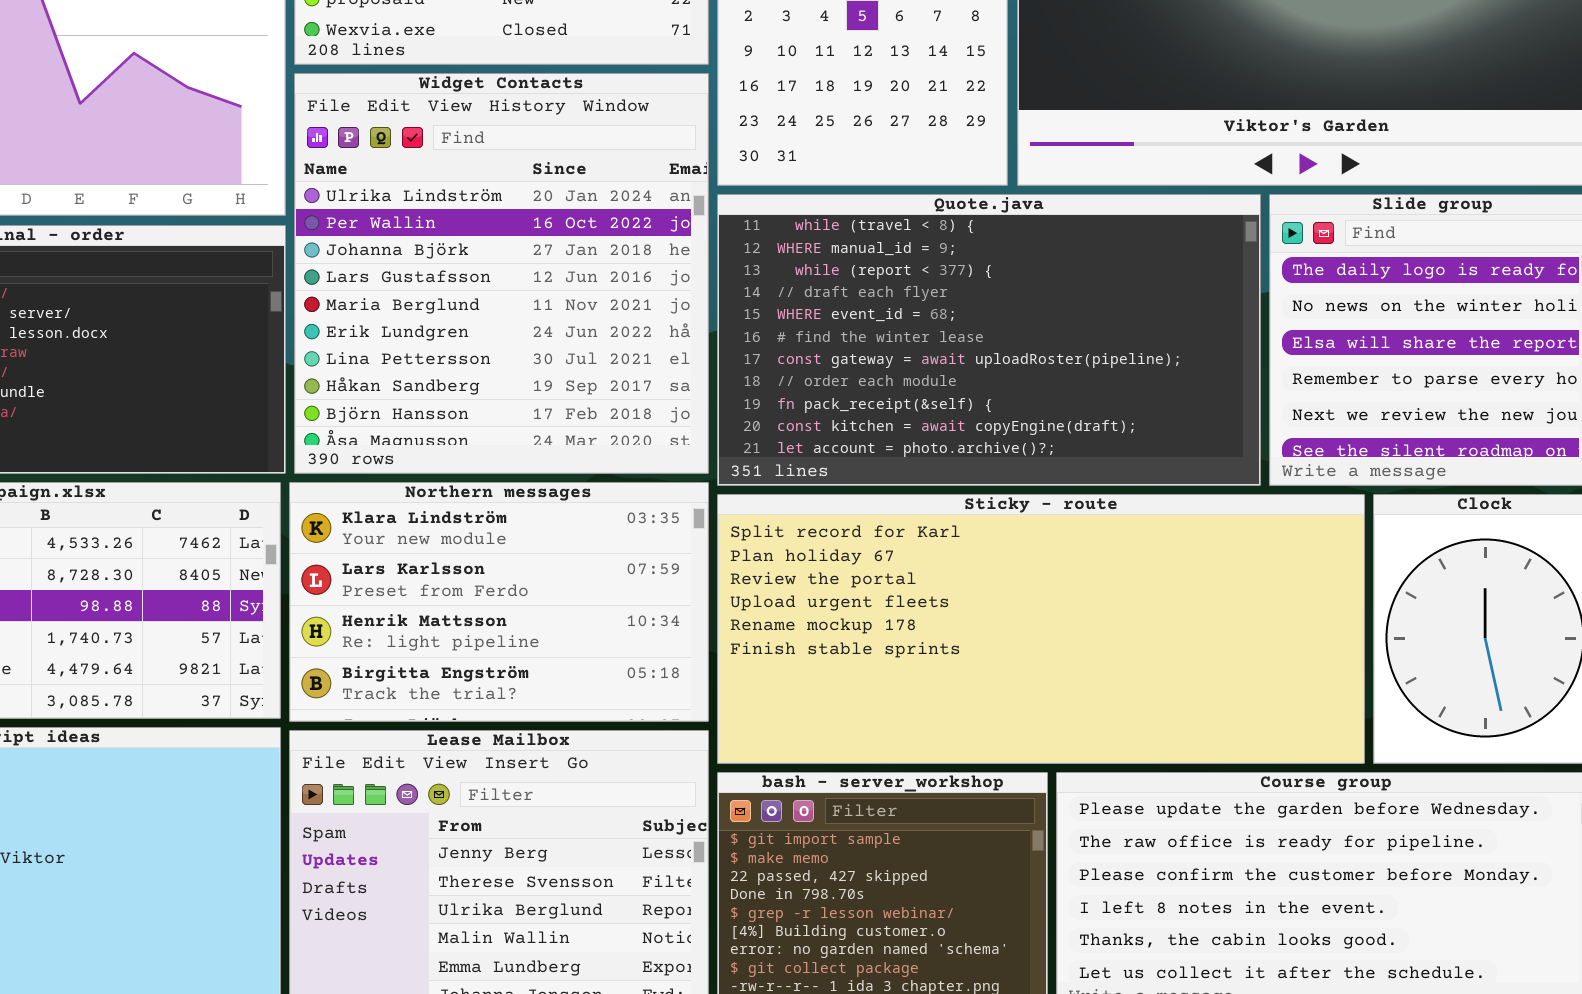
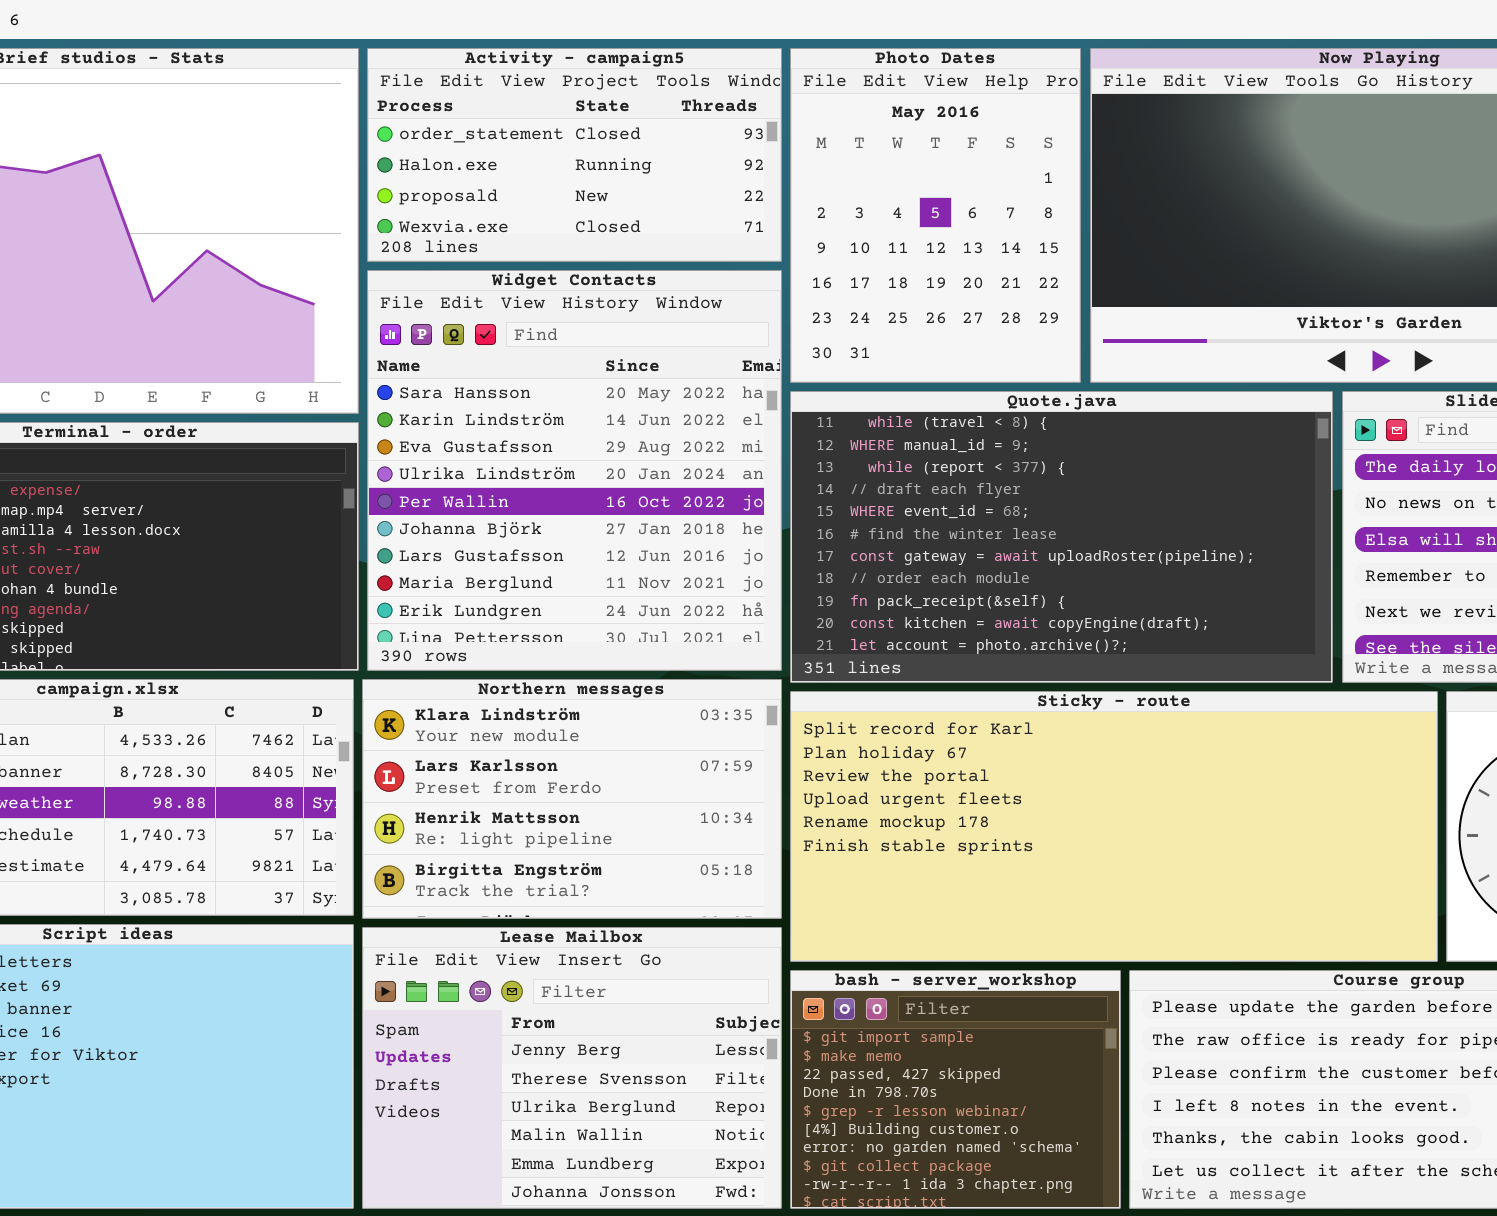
Widget Contacts: [294,73,709,474] -> [367,270,782,671], scrolled up 3 rows

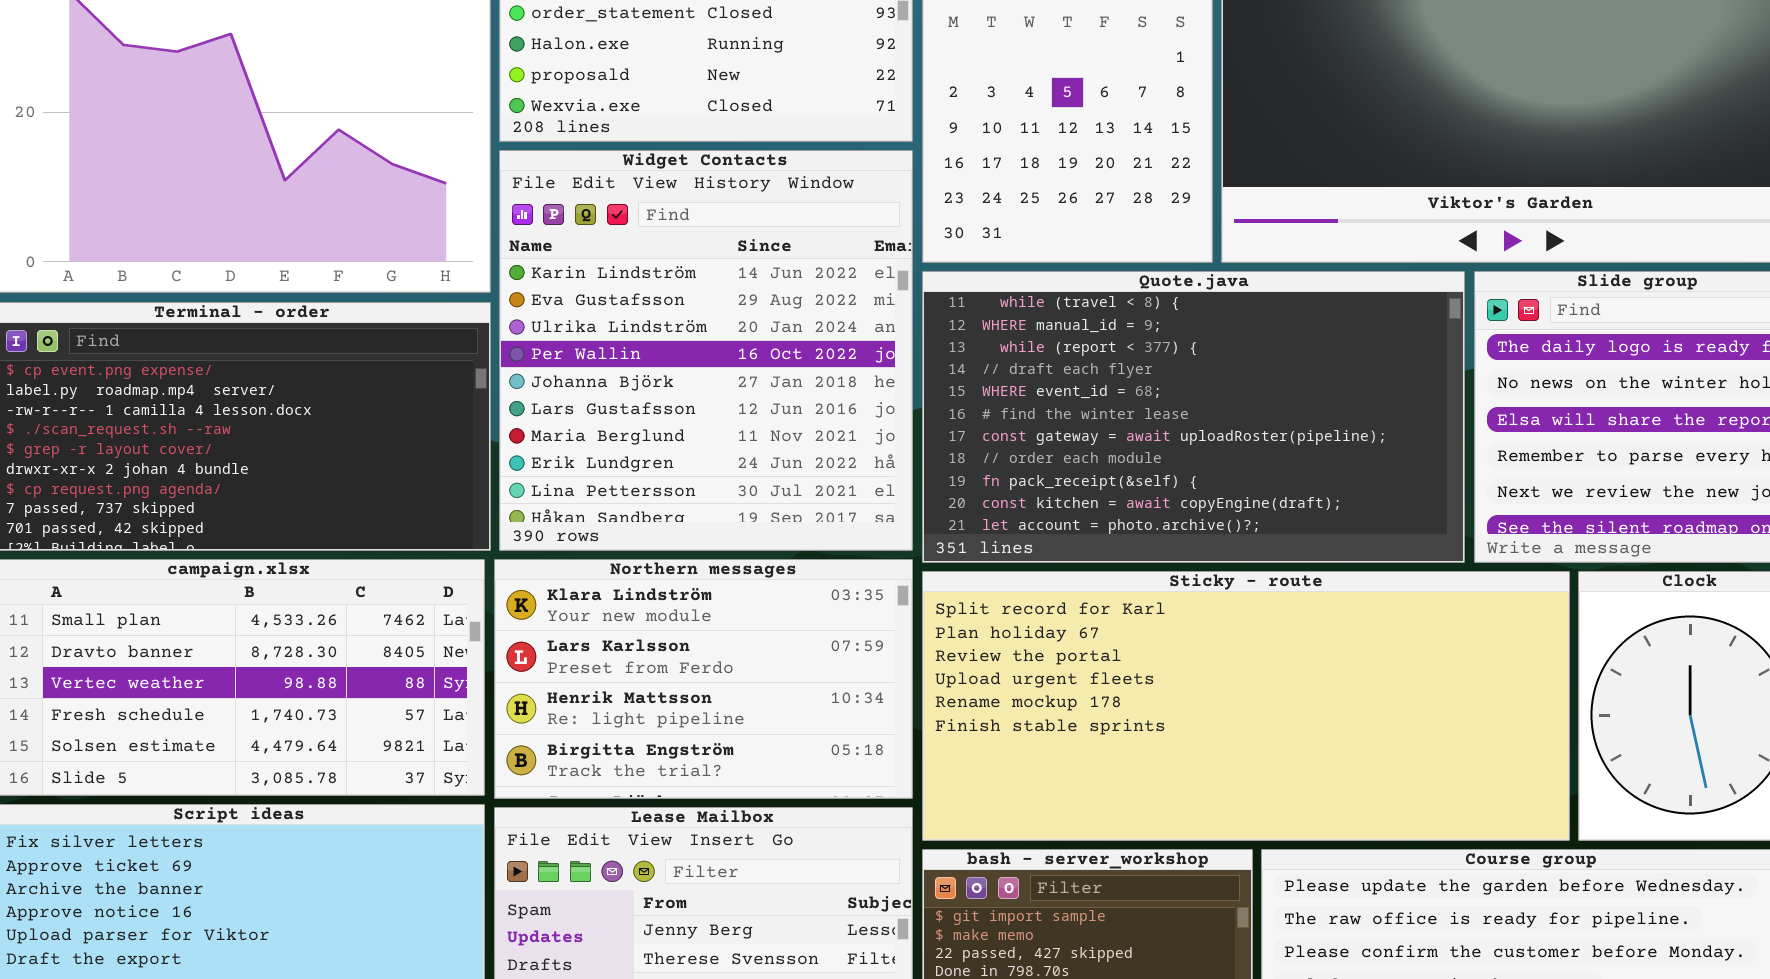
Widget Contacts: [367,270,782,671] -> [499,150,913,551], scrolled down 1 row

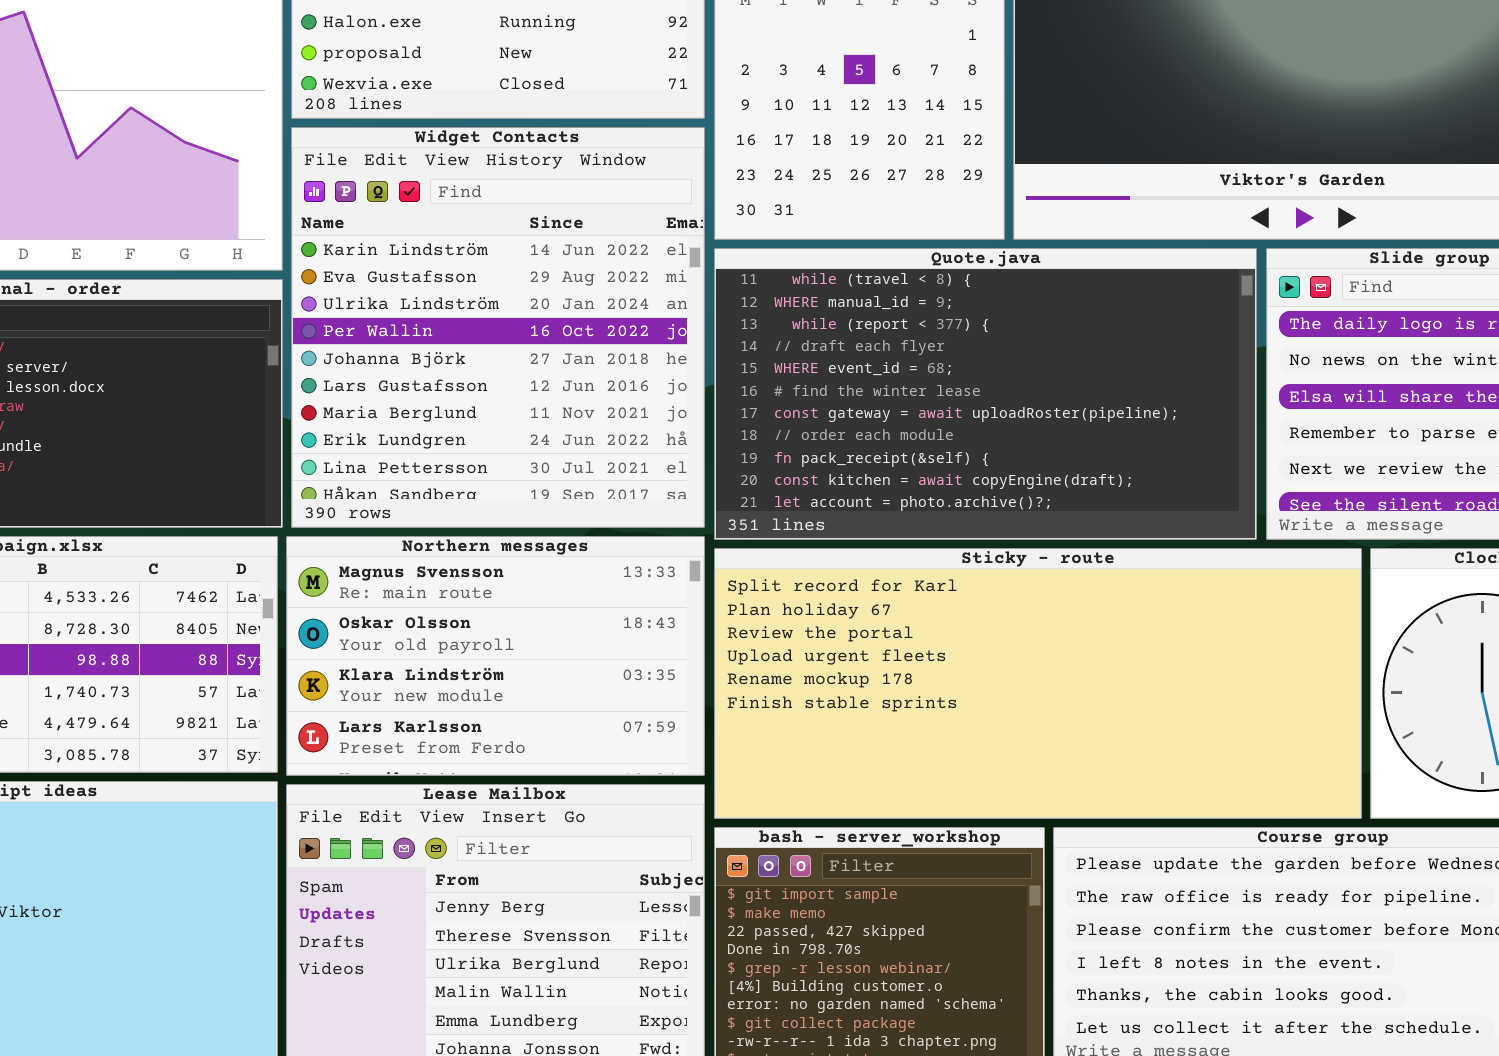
Northern messages: [494,559,913,799] -> [286,536,705,776], scrolled up 2 rows

